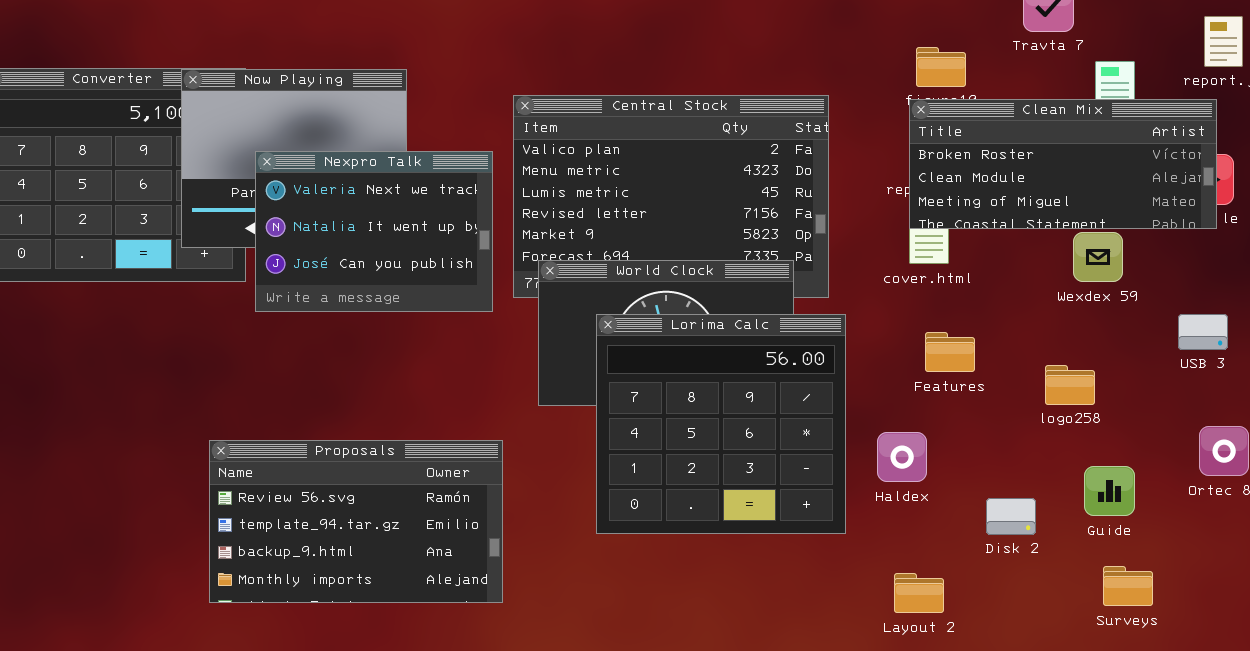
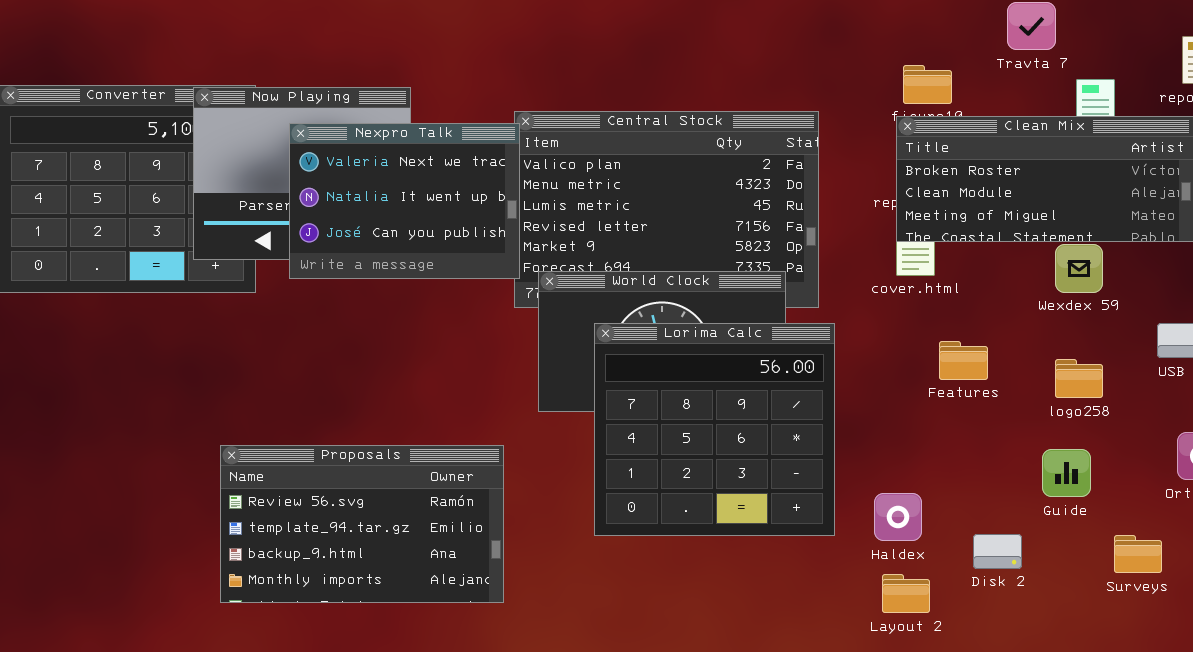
Nexpro Talk: [255,151,493,312] -> [289,123,520,279], moved
Features: [925,332,975,372] -> [939,341,988,380], moved
logo258: [1045,365,1095,405] -> [1055,359,1103,398], moved
Haldex: [877,432,927,482] -> [874,493,922,541], moved
Guide: [1084,466,1135,516] -> [1042,449,1091,497], moved
Disk 2: [986,498,1036,535] -> [973,534,1022,569], moved
Surveys: [1103,566,1153,606] -> [1114,535,1162,573], moved

